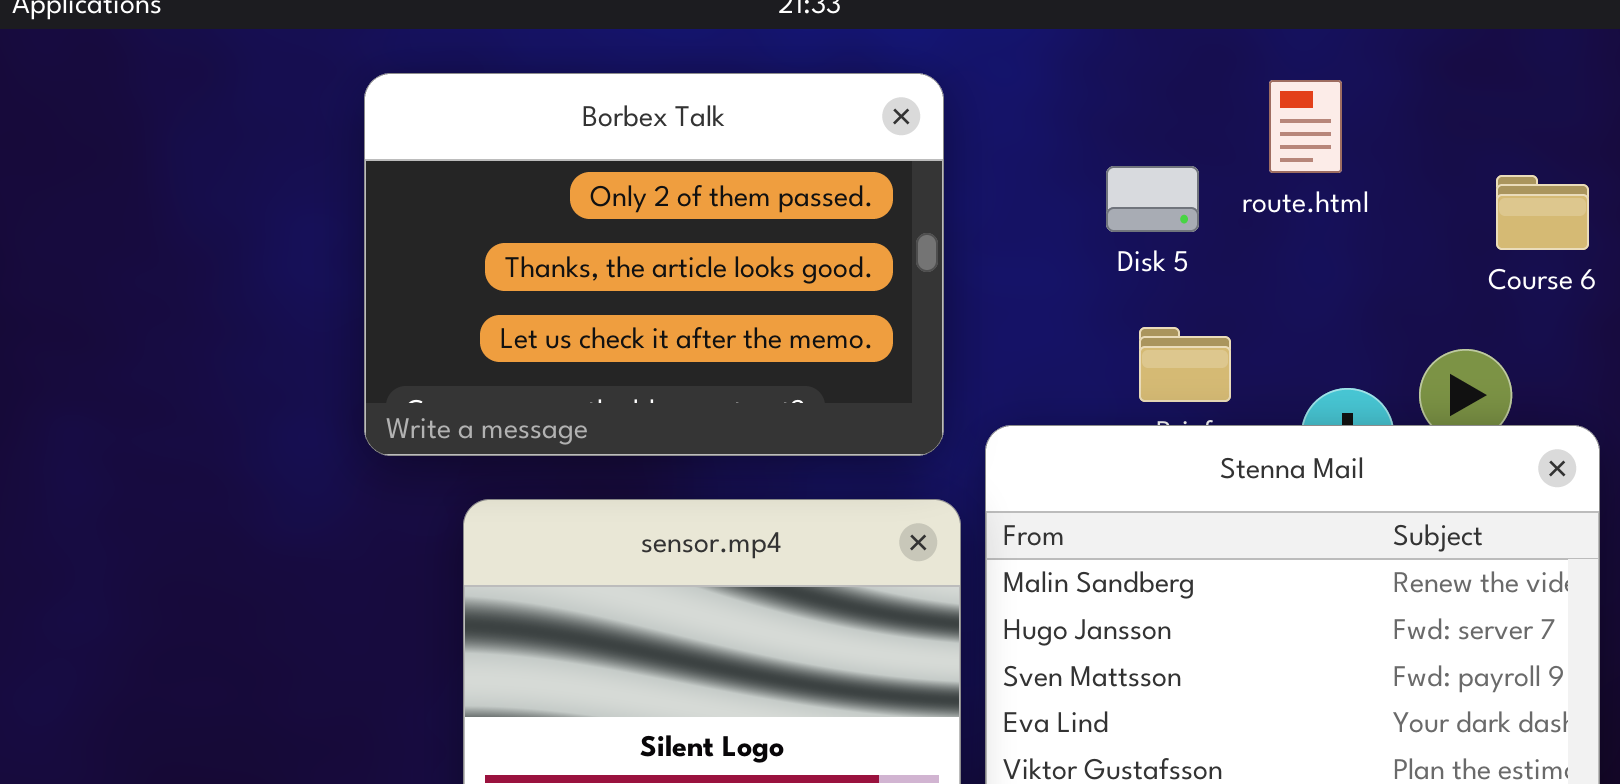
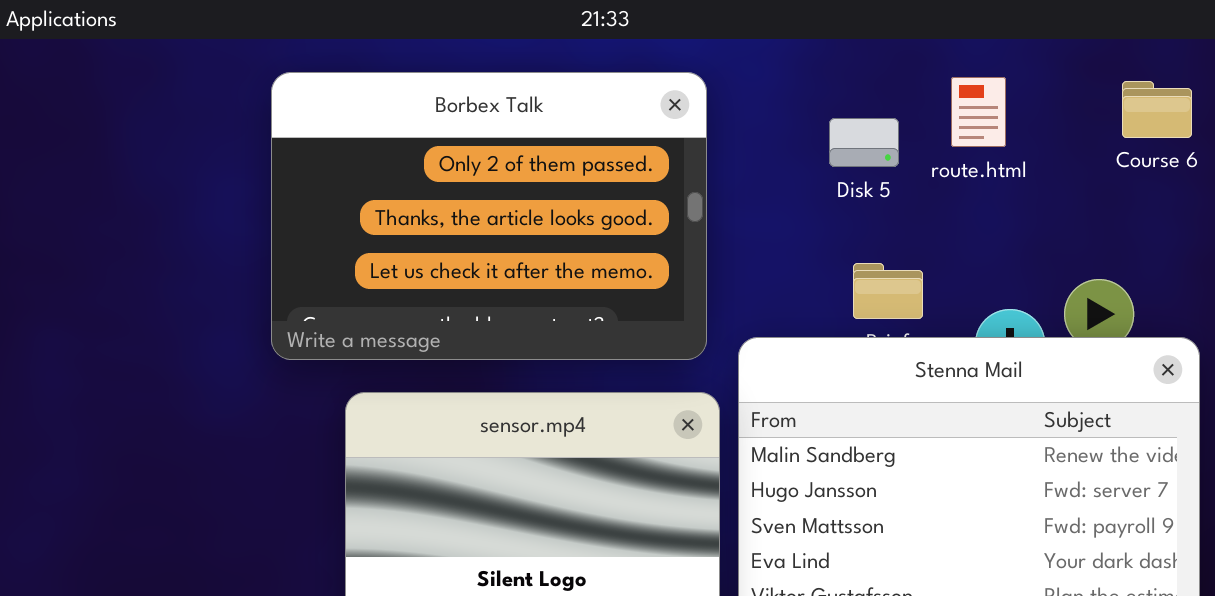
Disk 5: [1106,166,1199,232] -> [829,118,899,167], moved
Course 6: [1496,175,1589,250] -> [1122,81,1192,138], moved

